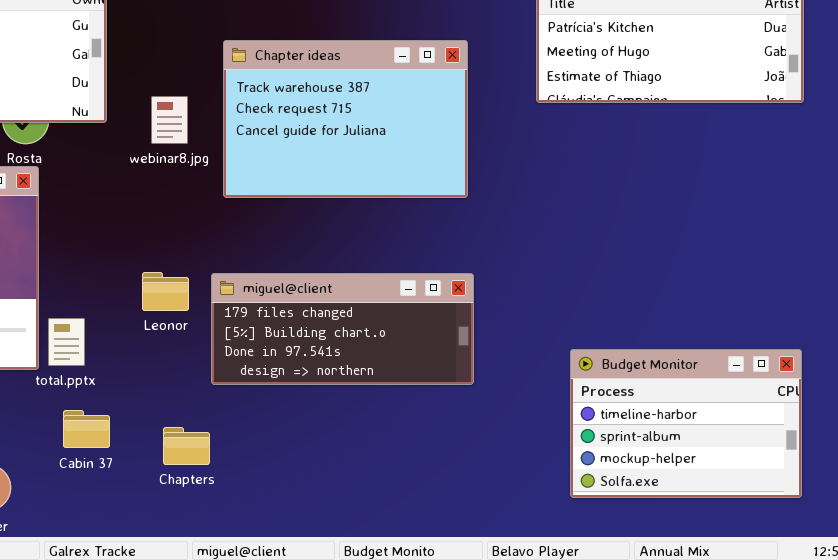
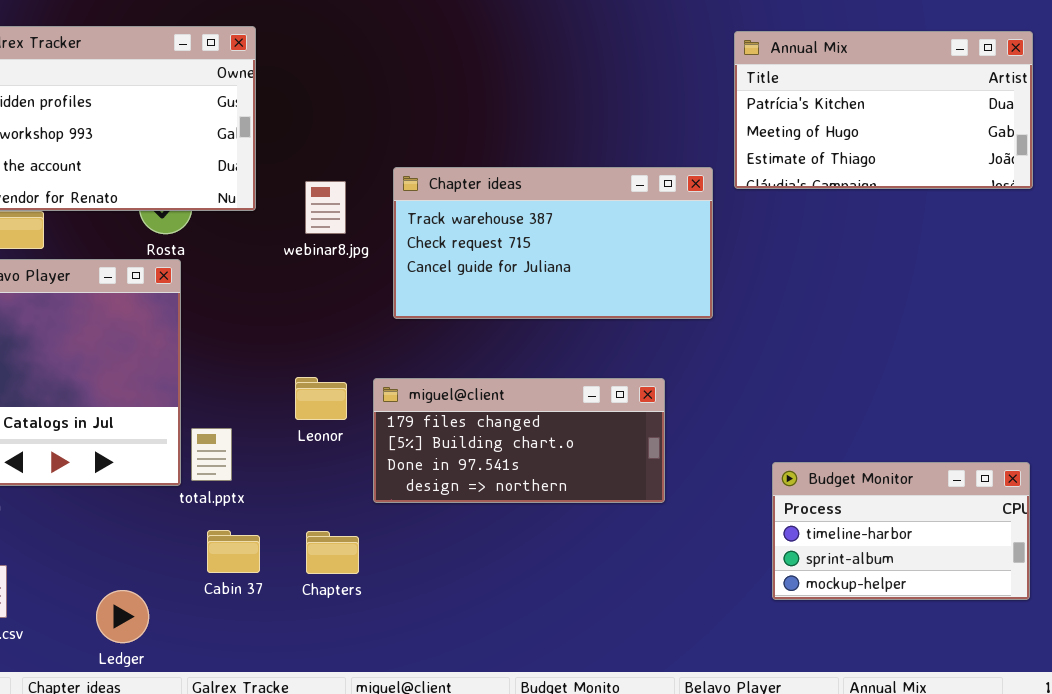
Chapter ideas: [223,40,468,198] -> [393,167,713,319], moved, resized
Budget Monitor: [570,349,802,498] -> [772,462,1030,600], resized
Chapters: [163,427,210,465] -> [306,531,359,574], moved

